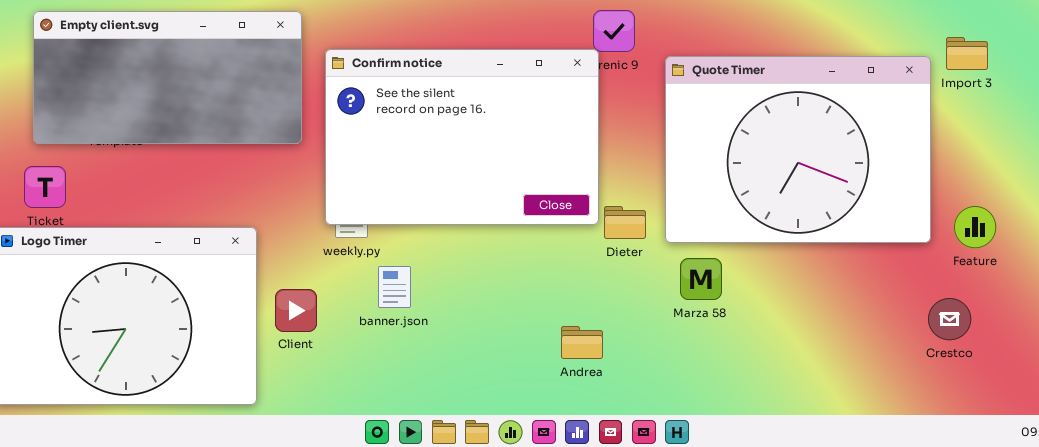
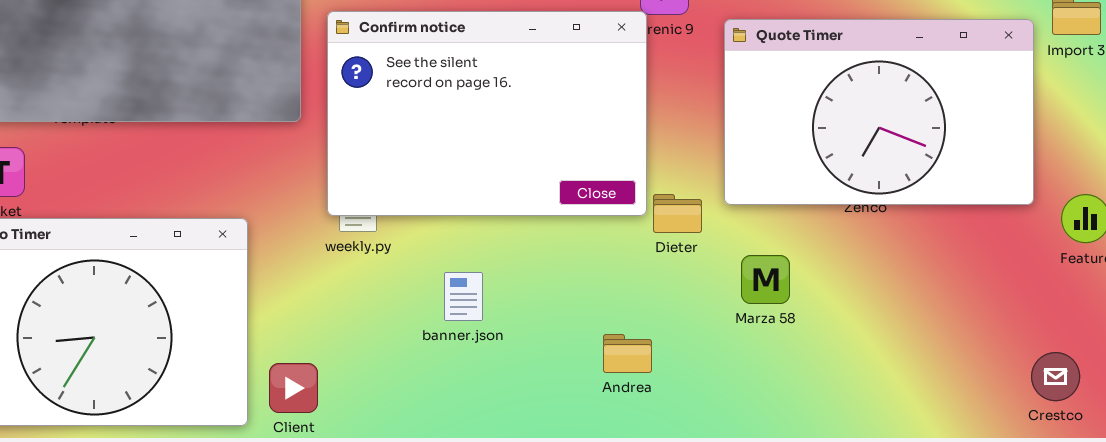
Quote Timer: [665,56,931,243] -> [724,19,1034,205], resized
banner.json: [378,266,411,308] -> [444,272,483,321], moved
Client: [275,289,317,332] -> [269,363,318,413], moved
Crestco: [928,298,971,340] -> [1031,352,1080,401], moved

